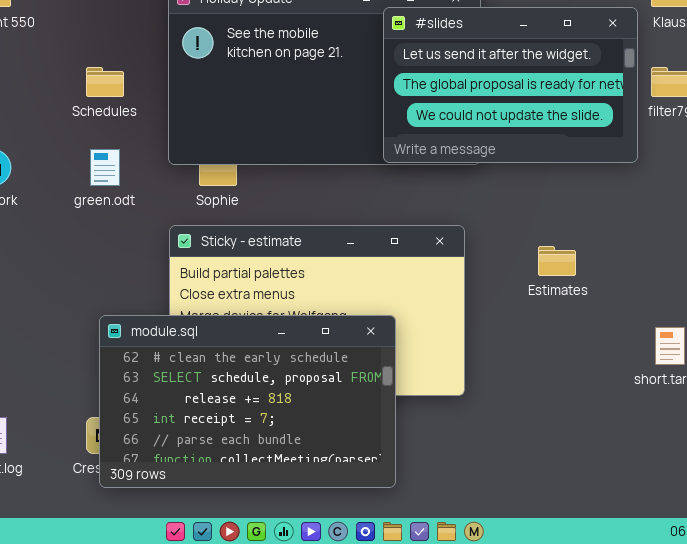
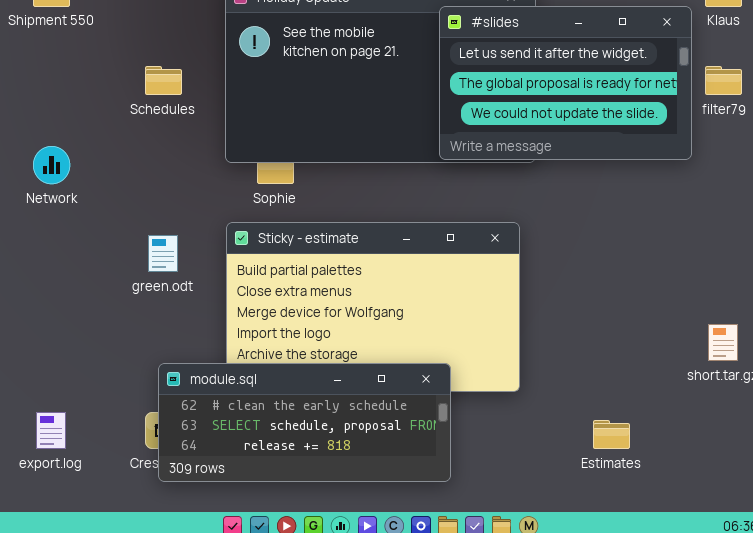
green.odt: [90,149,120,186] -> [148,235,178,272], moved
Estimates: [538,246,576,276] -> [593,420,630,449], moved
module.sql: [99,315,396,488] -> [158,363,451,482], resized

